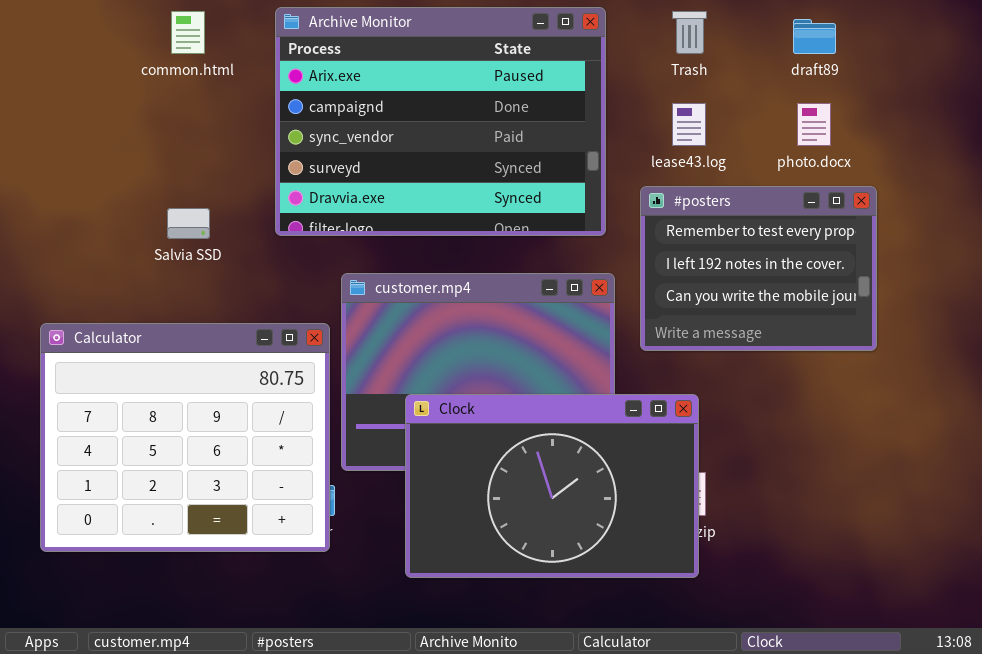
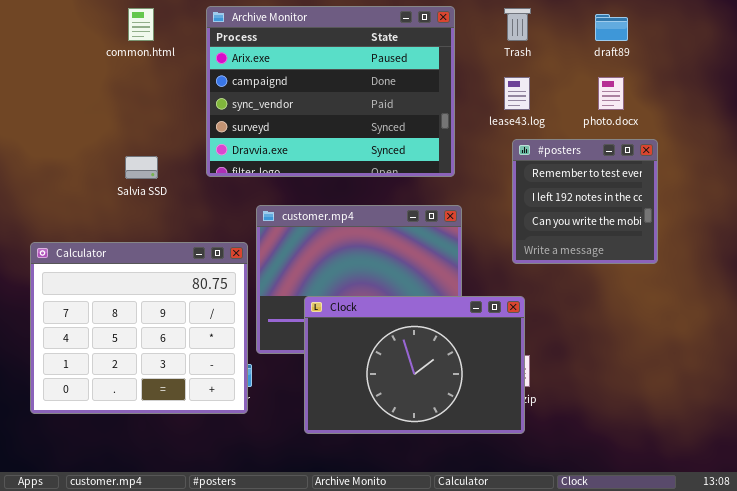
#posters: [640,186,877,351] -> [512,139,658,264], resized

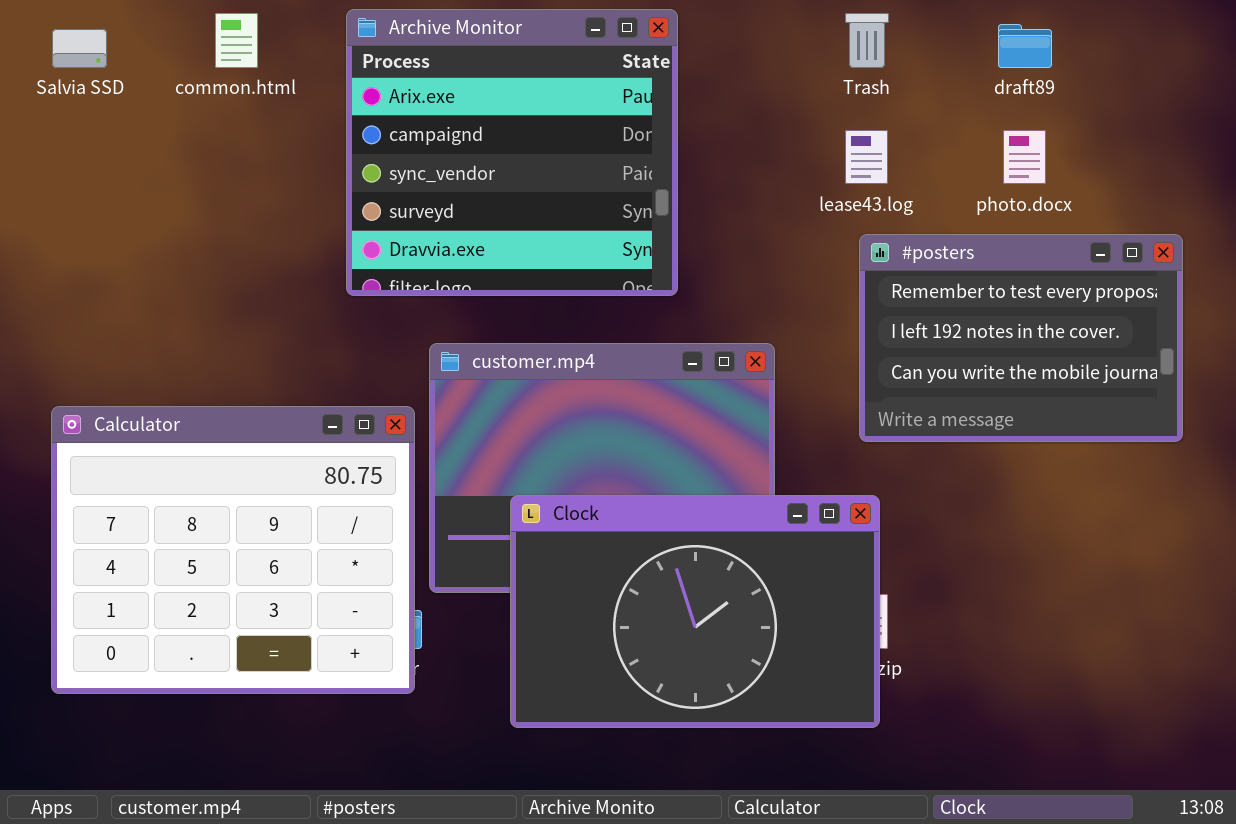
Archive Monitor: [206,6,455,177] -> [346,9,678,296], resized
#posters: [512,139,658,264] -> [859,234,1183,442], resized
Salvia SSD: [125,156,158,179] -> [52,29,107,68], moved

